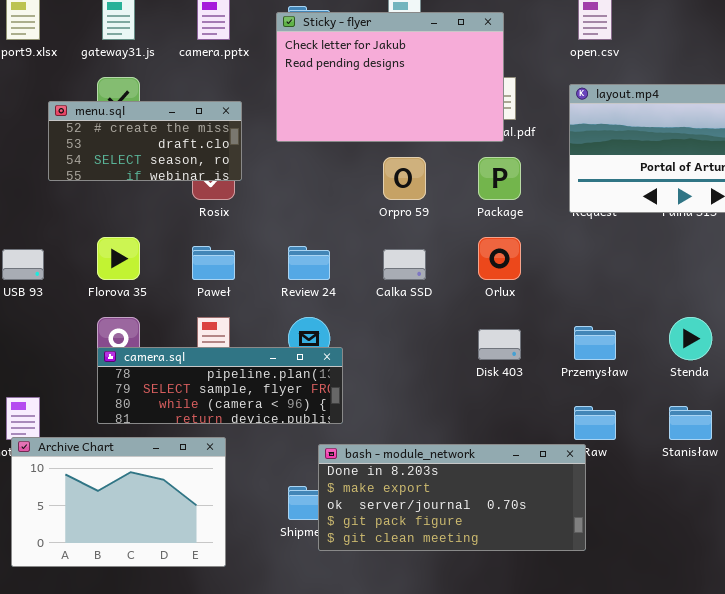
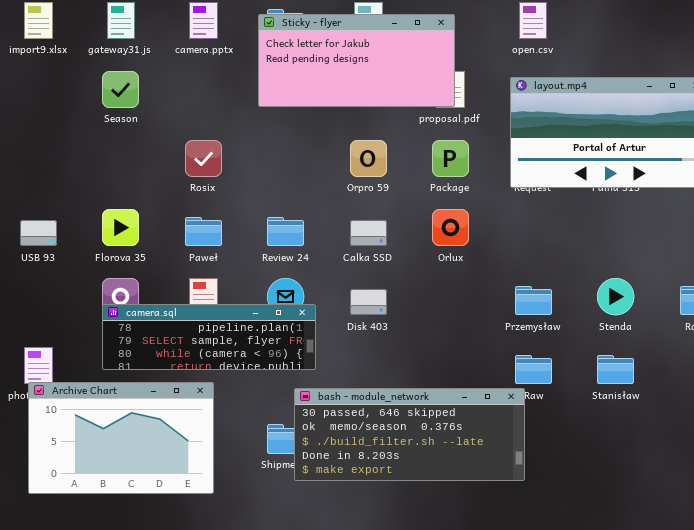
Sticky - flyer: [276,12,504,142] -> [258,14,455,107], resized
menu.sql: [48,101,242,181] -> none, closed
Disk 403: [478,329,521,360] -> [350,289,387,315], moved
bash - module_network: [318,444,586,551] -> [294,388,525,481], scrolled up 3 rows

